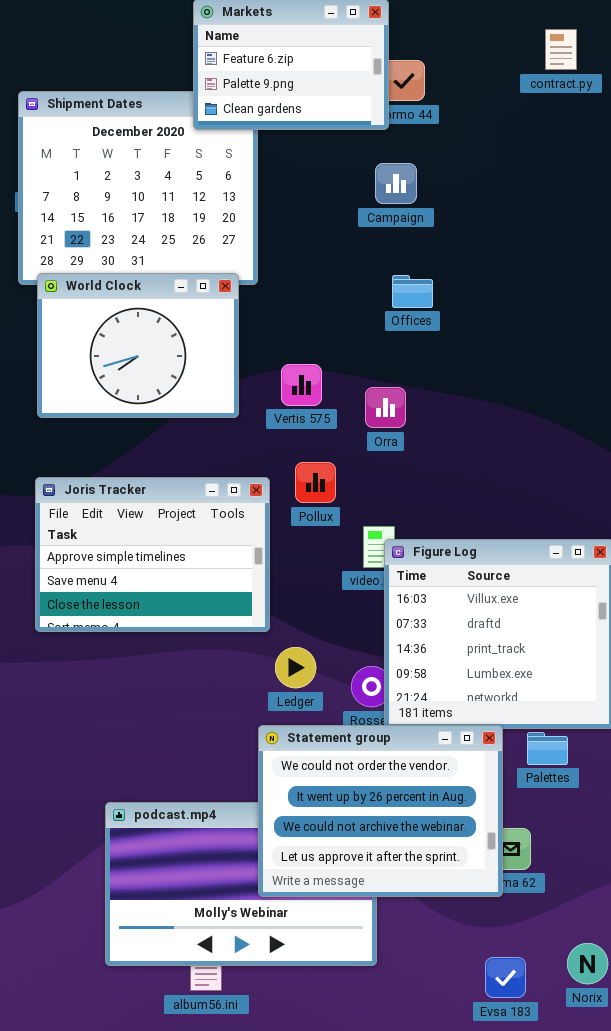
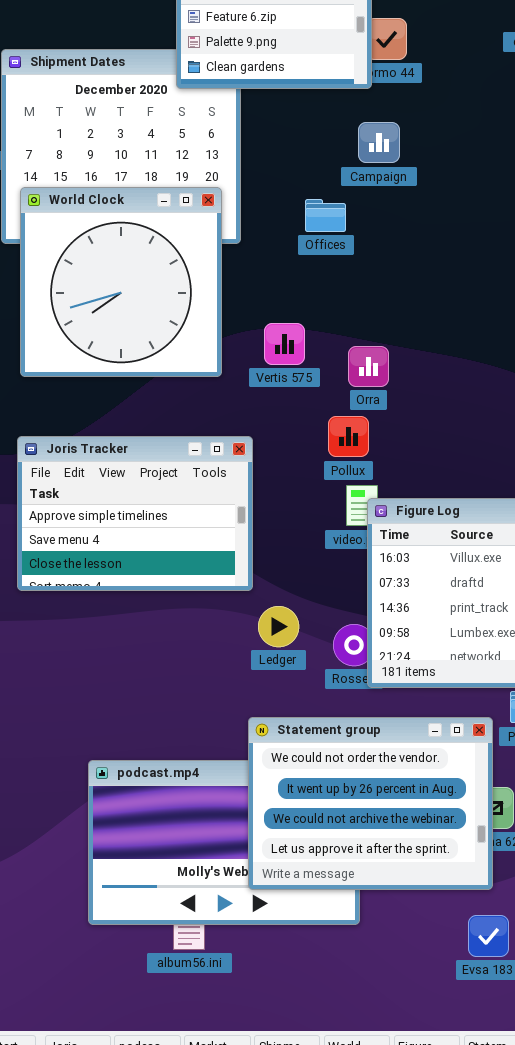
World Clock: [37,273,239,418] -> [20,187,222,377], resized
Offices: [392,275,433,308] -> [305,199,346,232], moved
Pollux: [295,462,336,503] -> [328,416,369,457], moved
Statement group: [258,725,503,897] -> [248,717,493,890], moved

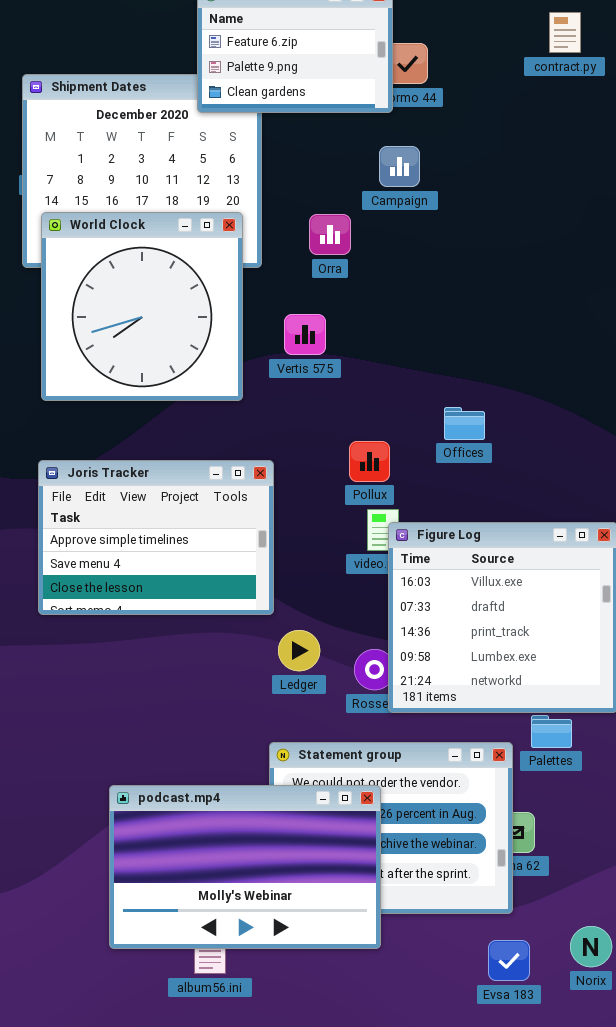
Offices: [305,199,346,232] -> [444,407,485,440], moved
Vertis 575: [264,323,305,365] -> [284,314,326,355], moved
Orra: [348,346,389,387] -> [309,214,351,255], moved
podcast.mp4: [88,760,360,925] -> [109,785,381,949], raised

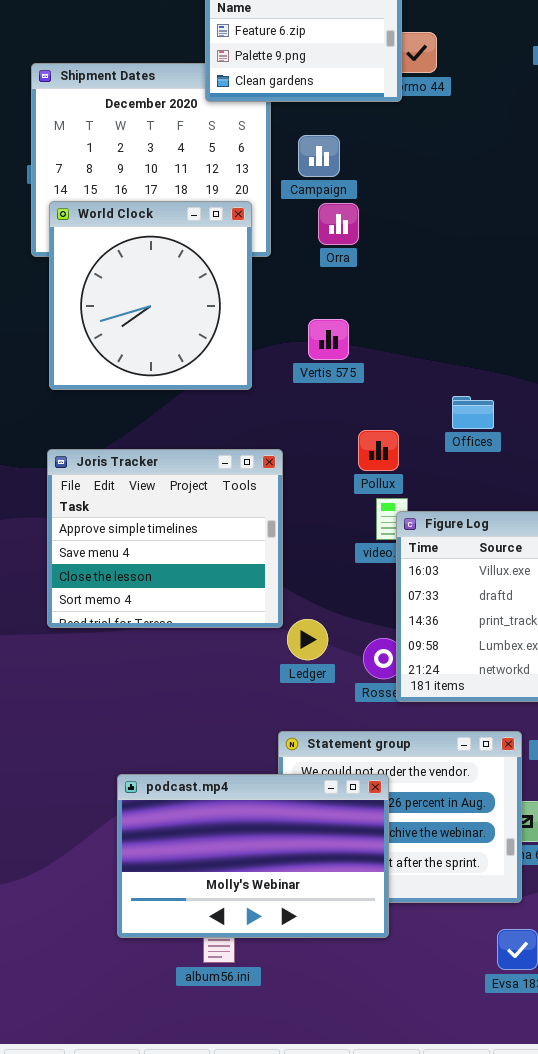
Campaign: [379,146,420,187] -> [298,135,340,177], moved
Vertis 575: [284,314,326,355] -> [308,319,349,360], moved
Joris Tracker: [38,460,274,615] -> [47,449,283,628], resized

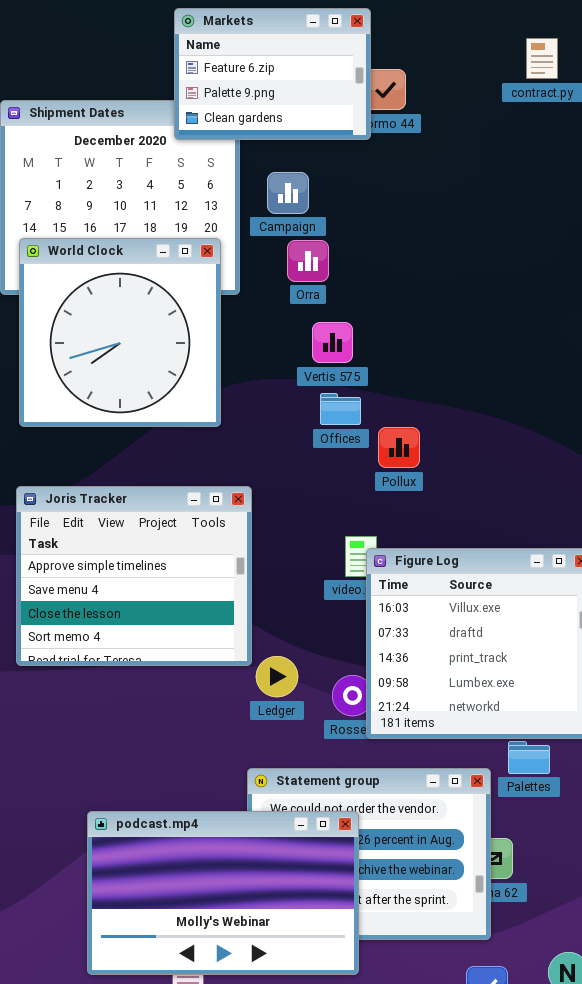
Vertis 575: [308,319,349,360] -> [312,322,353,363], moved
Offices: [452,396,494,429] -> [320,393,361,425], moved
Pollux: [358,430,399,471] -> [378,427,420,468], moved

